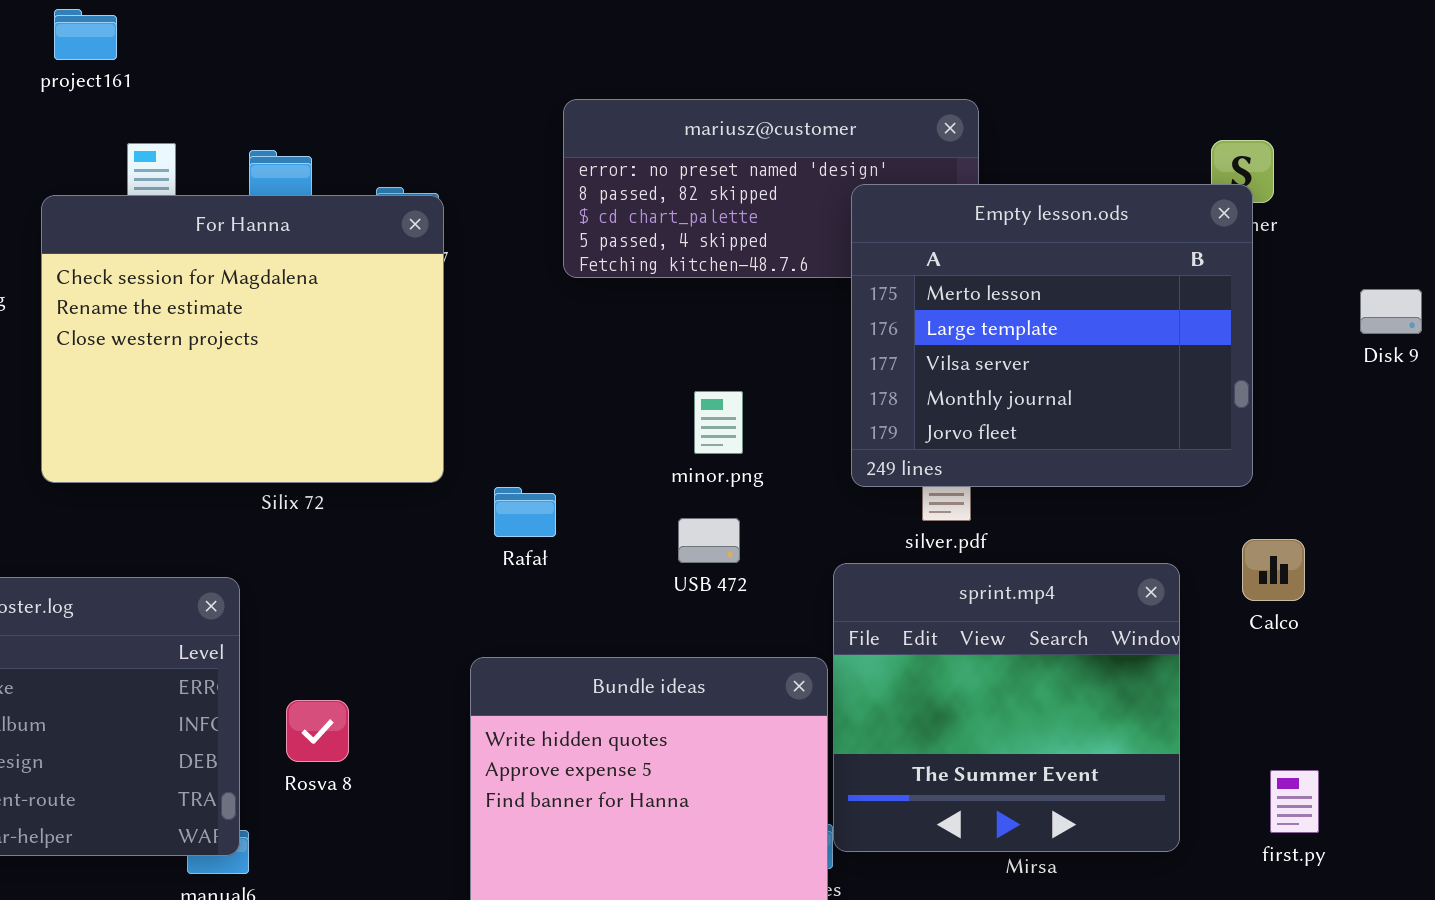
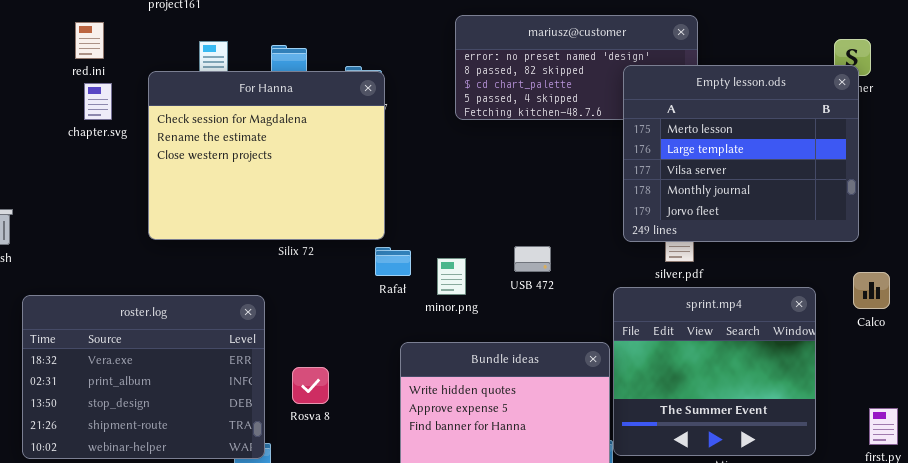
minor.png: [694,391,743,454] -> [437,258,466,295], moved
Rafał: [494,487,556,537] -> [375,247,411,276], moved
USB 472: [678,518,740,563] -> [514,246,551,272], moved

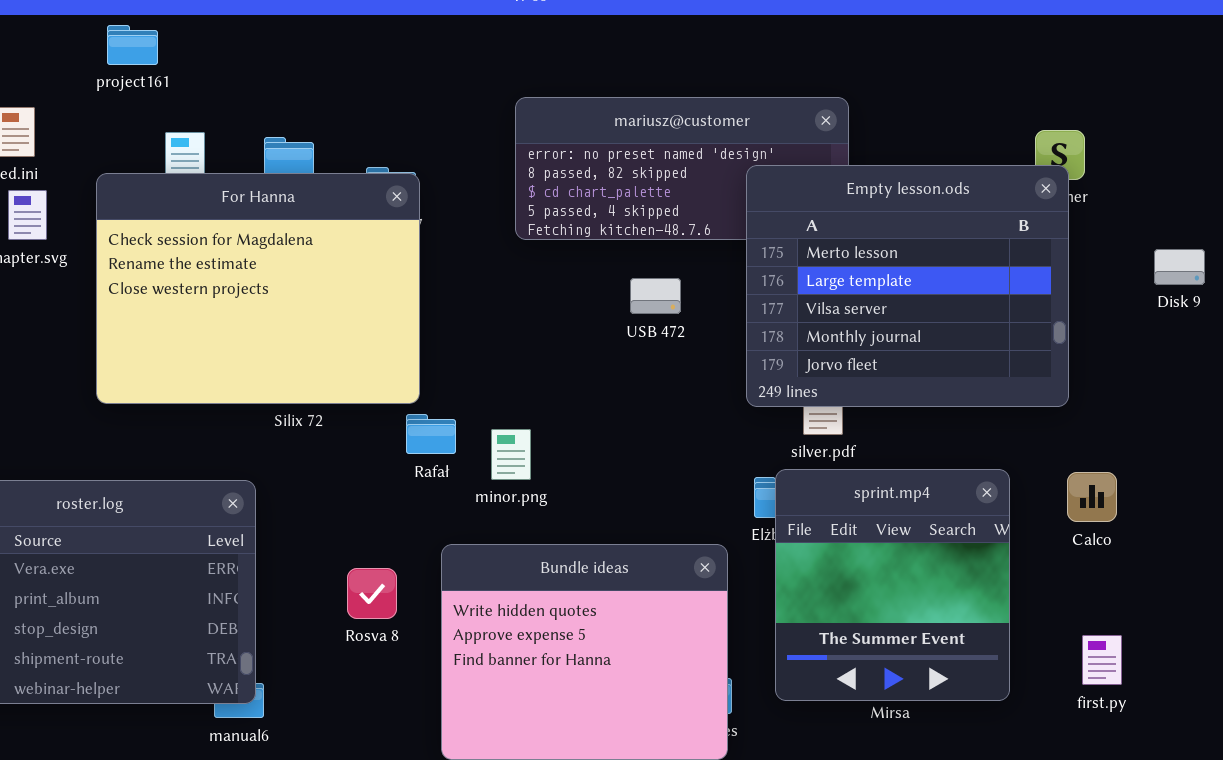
USB 472: [514,246,551,272] -> [630,278,681,314], moved
Calco: [853,272,890,309] -> [1067,472,1117,522], moved
sprint.mp4: [613,287,816,456] -> [775,469,1010,701], resized
Rosva 8: [292,367,329,404] -> [347,568,397,619], moved

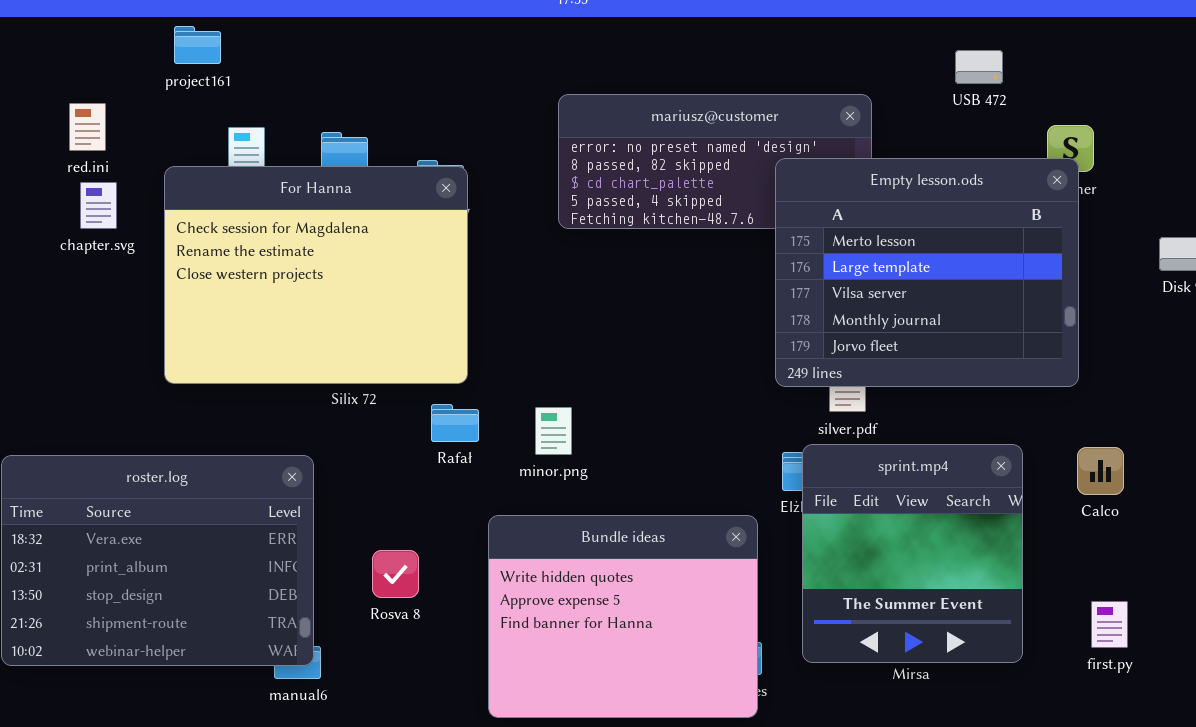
USB 472: [630,278,681,314] -> [955,50,1003,84], moved
Rafał: [406,414,456,454] -> [431,404,479,442], moved
Rosva 8: [347,568,397,619] -> [372,550,419,598], moved

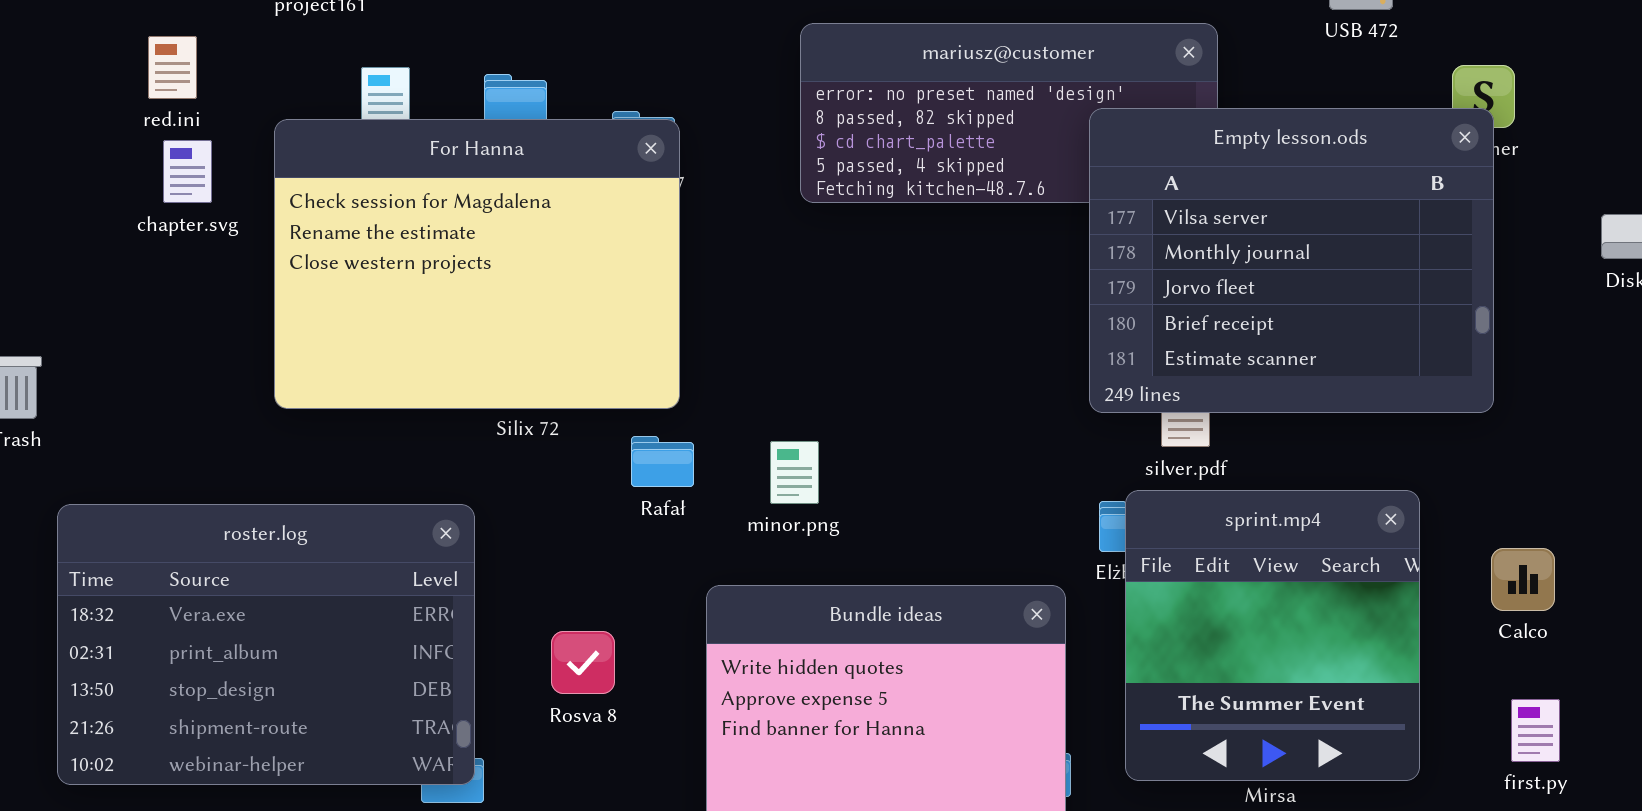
Empty lesson.ods: [775,158,1079,387] -> [1089,108,1494,413], scrolled down 2 rows
Calco: [1077,447,1124,495] -> [1491,548,1555,611], moved

